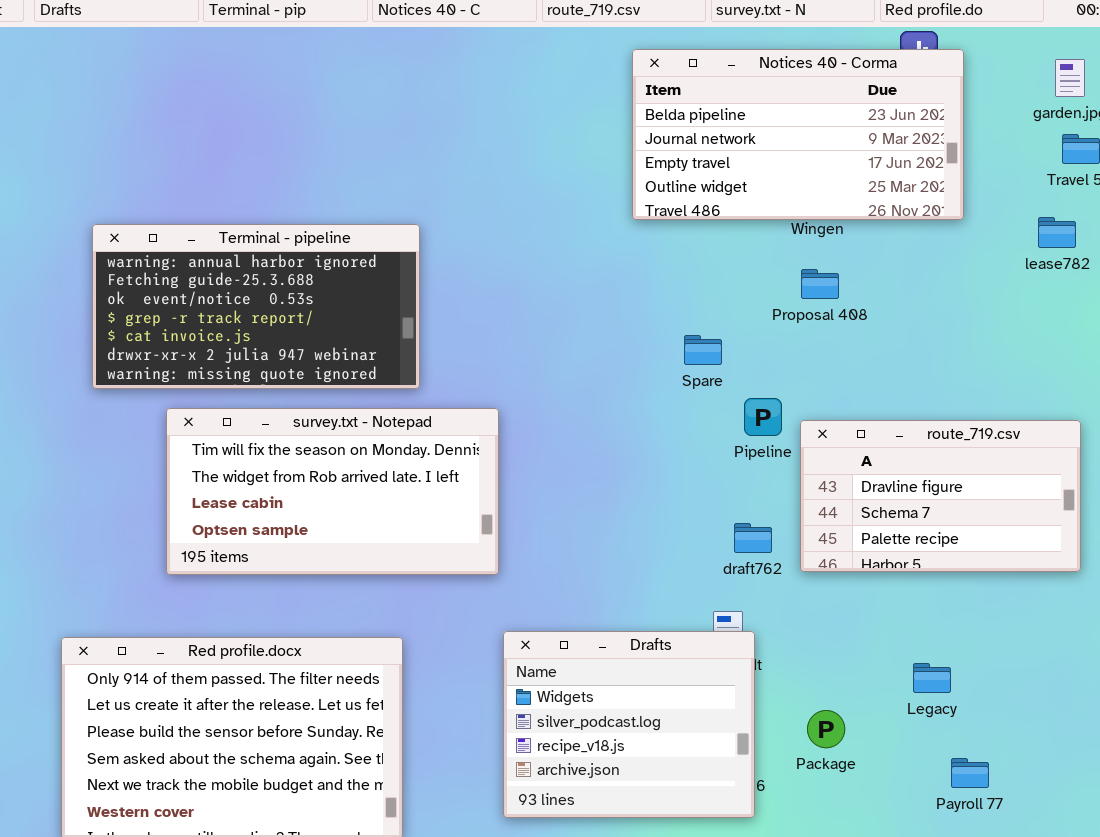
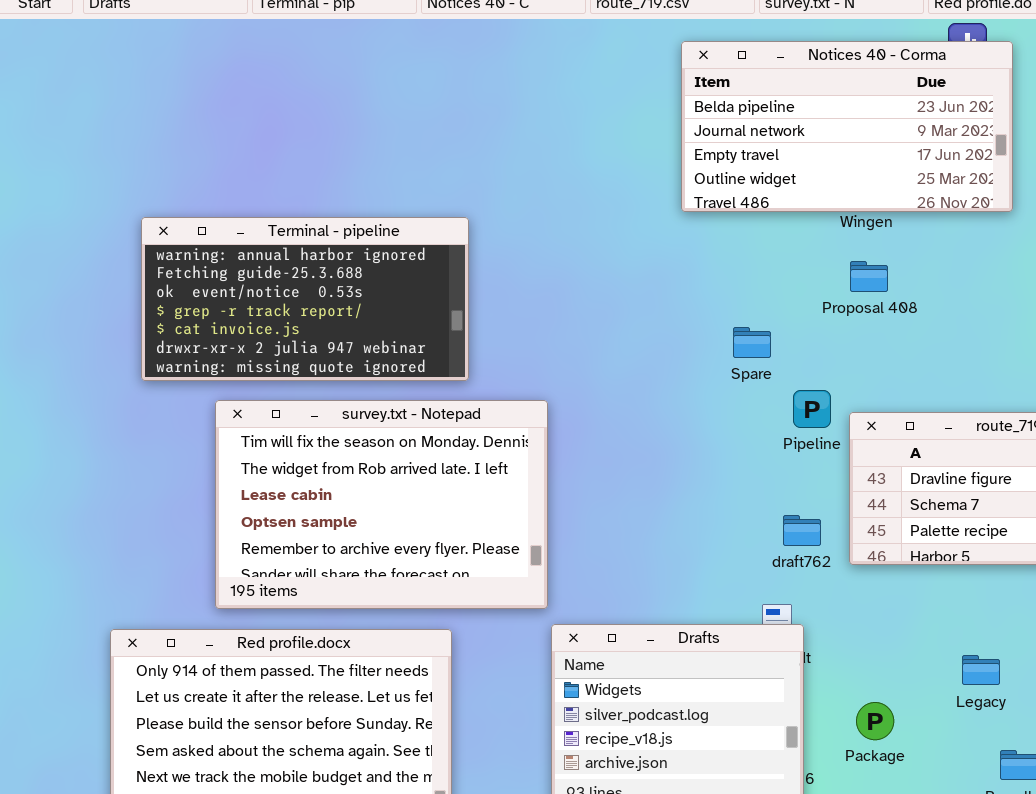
survey.txt - Notepad: [166,408,499,575] -> [215,400,548,609], resized

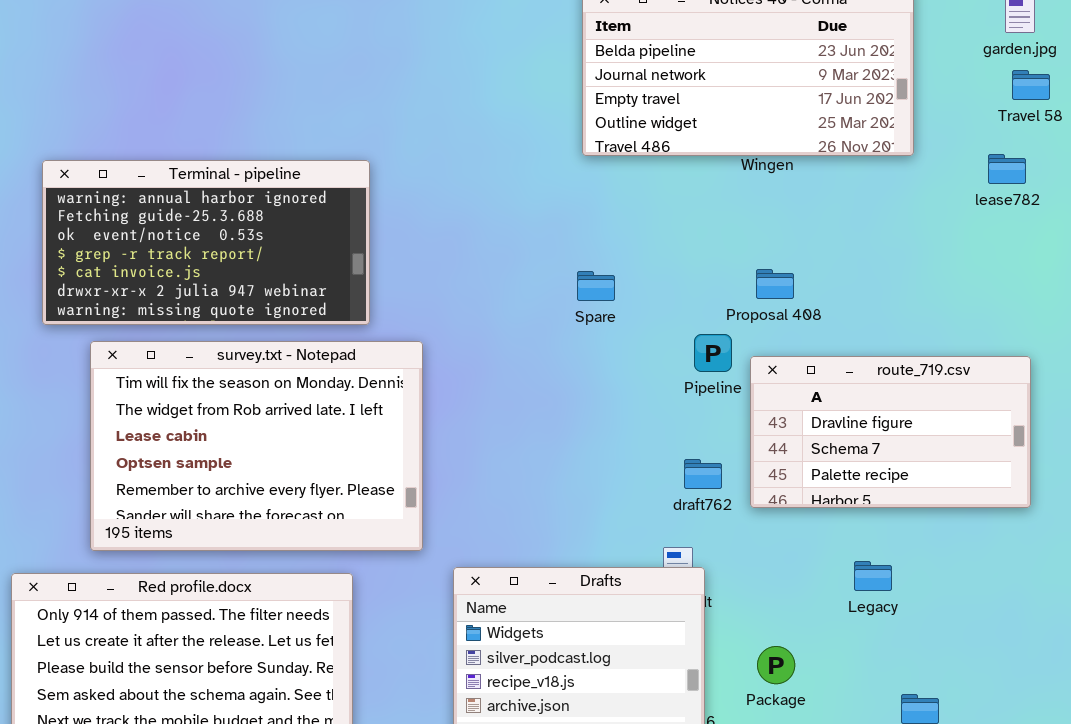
Proposal 408: [850,261,888,292] -> [756,269,794,299], moved
Spare: [733,327,771,358] -> [577,271,615,301], moved
survey.txt - Notepad: [215,400,548,609] -> [90,341,423,551], moved
Legacy: [962,655,1000,685] -> [854,561,892,591], moved

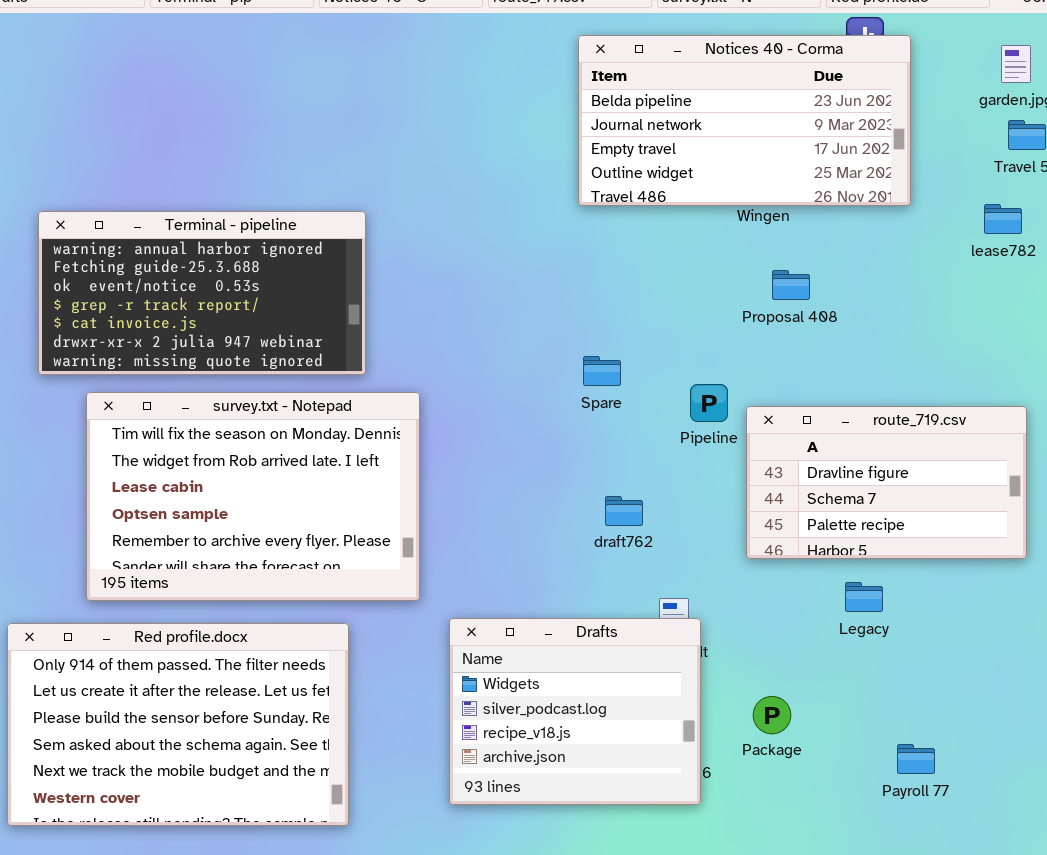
Proposal 408: [756,269,794,299] -> [772,270,810,300], moved
Spare: [577,271,615,301] -> [583,356,621,386], moved
draft762: [684,459,722,489] -> [605,496,643,526], moved
Legacy: [854,561,892,591] -> [845,582,883,612], moved

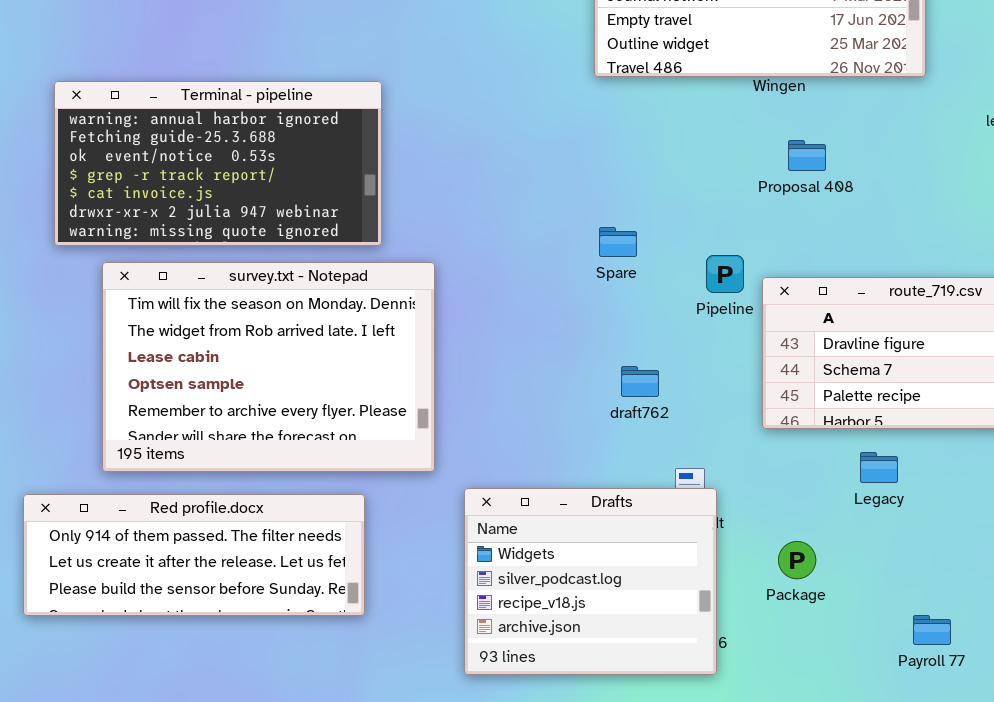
Red profile.docx: [7,623,349,826] -> [23,494,365,616], resized
Package: [753,696,791,734] -> [778,541,816,579], moved

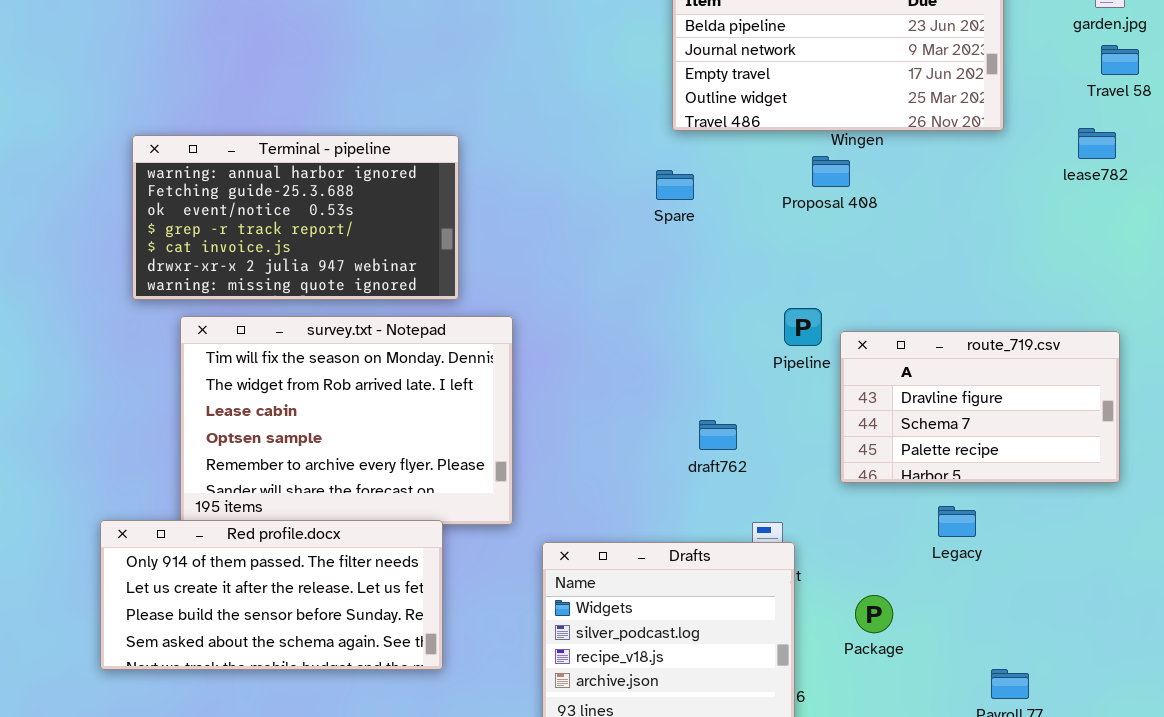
Proposal 408: [788,140,826,171] -> [812,156,850,187], moved
Spare: [599,227,637,257] -> [656,170,694,200], moved
Red profile.docx: [23,494,365,616] -> [100,520,443,670], resized

